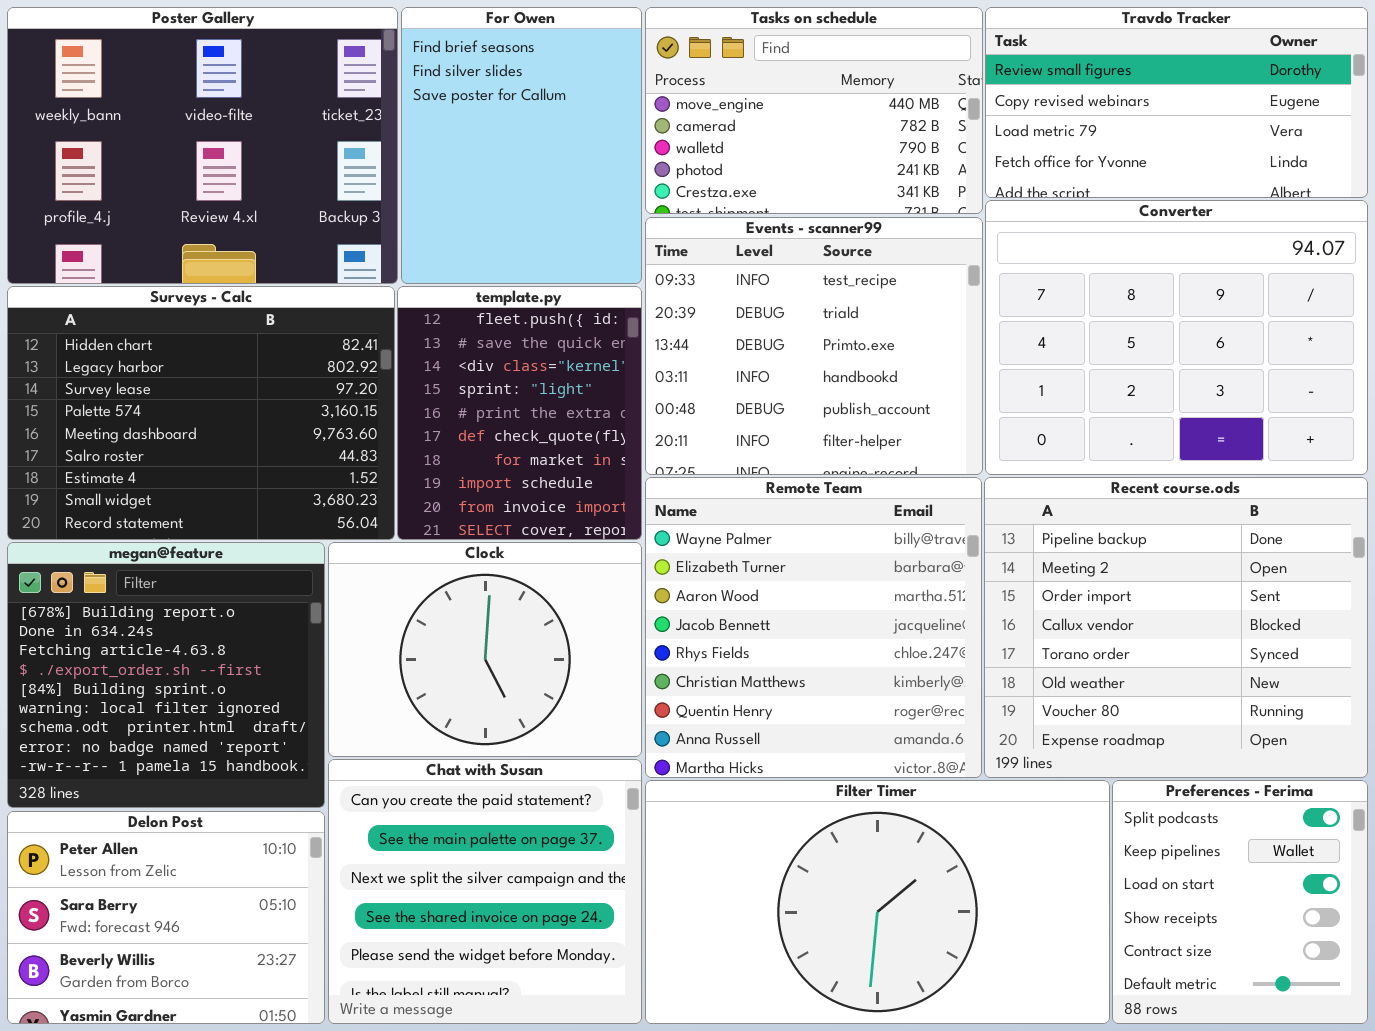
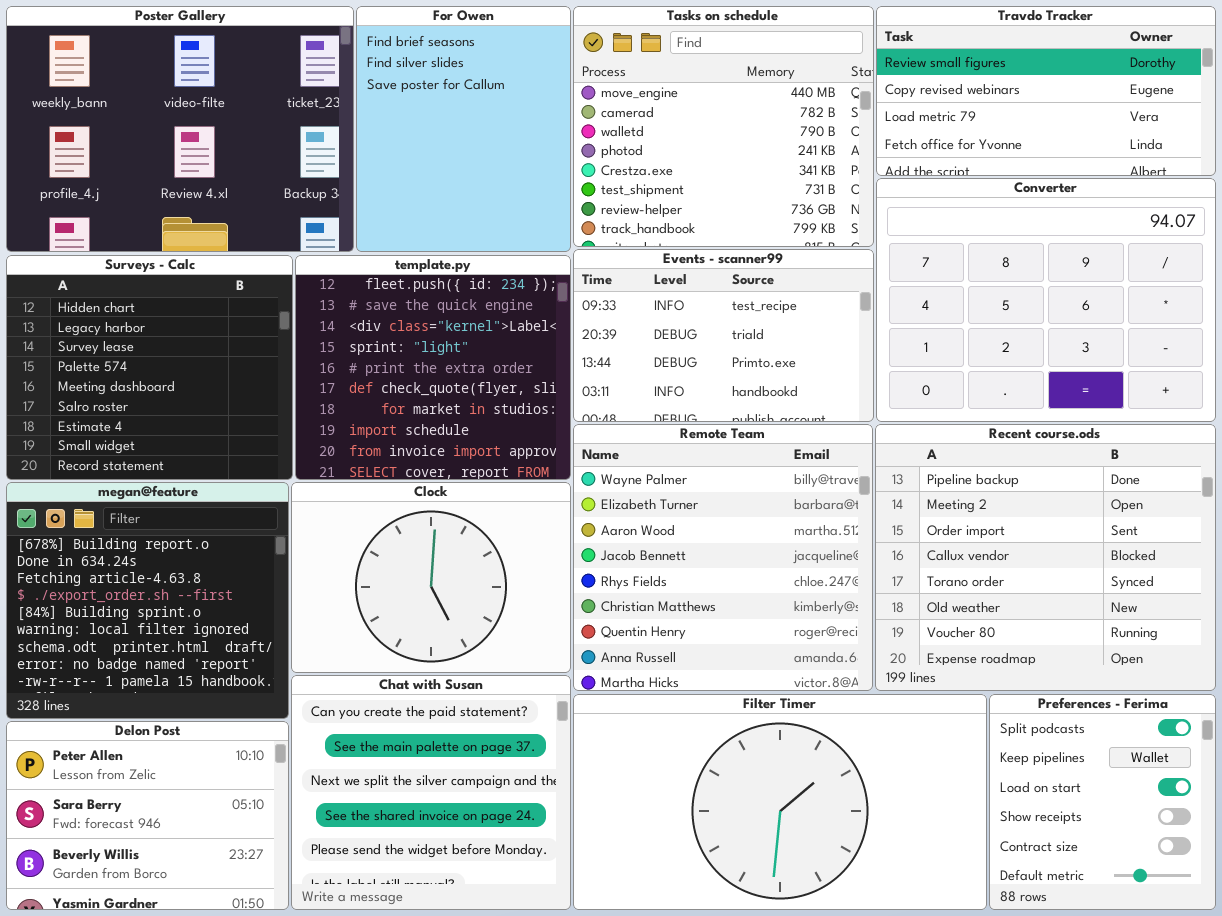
Tasks on schedule: [645,7,983,214] -> [573,6,874,247], resized
Events - scanner99: [645,217,983,475] -> [573,249,874,422], resized
Surveys - Calc: [7,286,395,540] -> [6,255,293,480], resized
template.py: [397,286,642,540] -> [295,255,571,480], resized

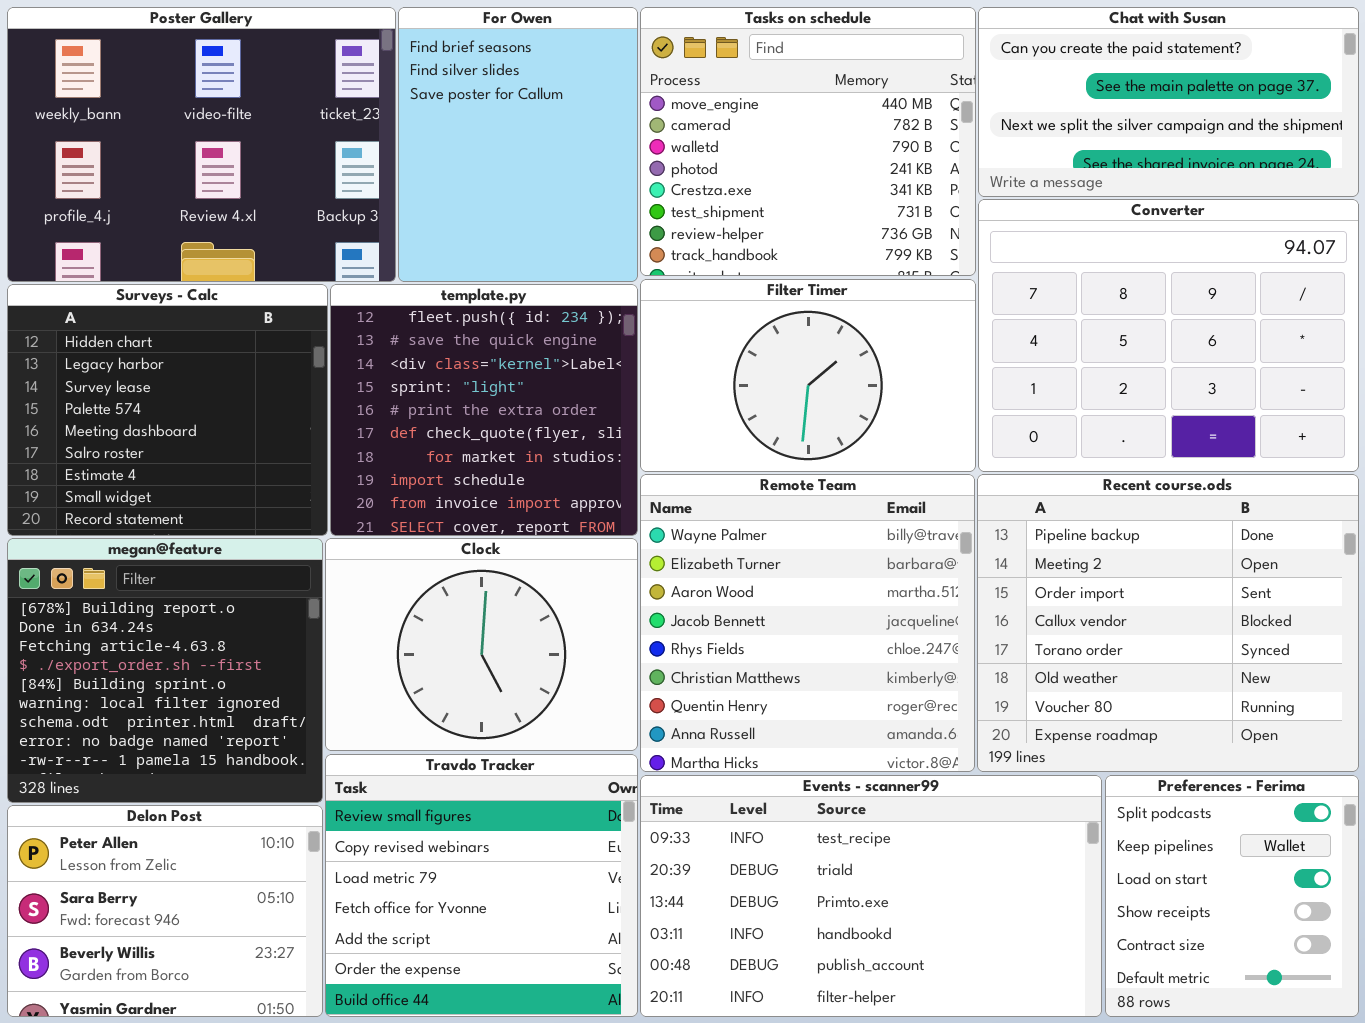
Travdo Tracker: [876,6,1216,176] -> [325,754,638,1017], moved, resized
Events - scanner99: [573,249,874,422] -> [640,775,1102,1017], moved, resized
Chat with Susan: [291,675,571,910] -> [978,7,1359,197], moved, resized
Filter Timer: [573,694,987,910] -> [640,279,976,472], moved, resized

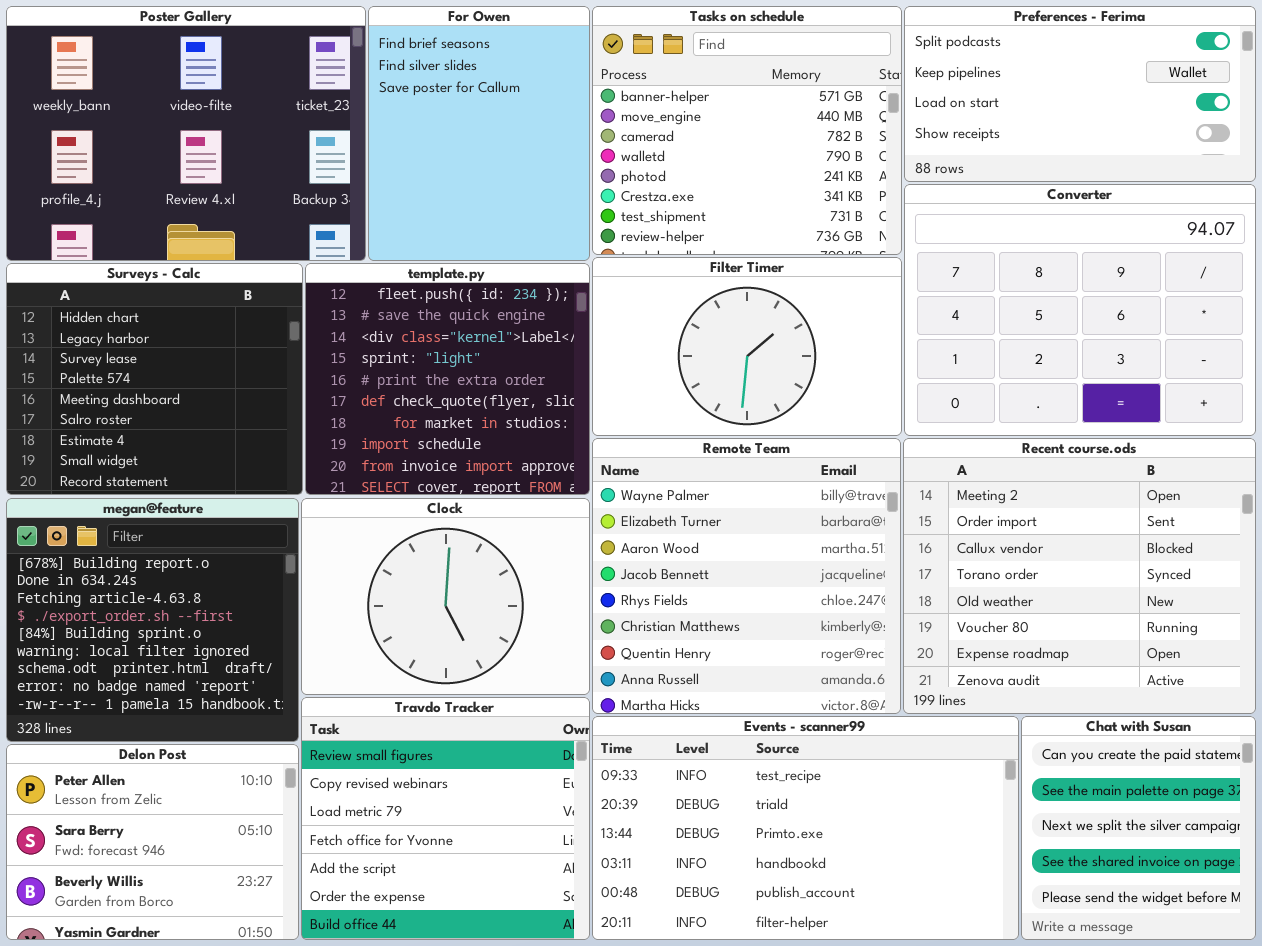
Tasks on schedule: [640,7,976,276] -> [592,6,902,255], scrolled up 1 row
Chat with Susan: [978,7,1359,197] -> [1021,716,1256,940], moved, resized
Recent course.ods: [977,474,1359,772] -> [903,438,1256,714], scrolled down 1 row
Preferences - Ferima: [1105,775,1359,1017] -> [904,6,1256,182], moved, resized

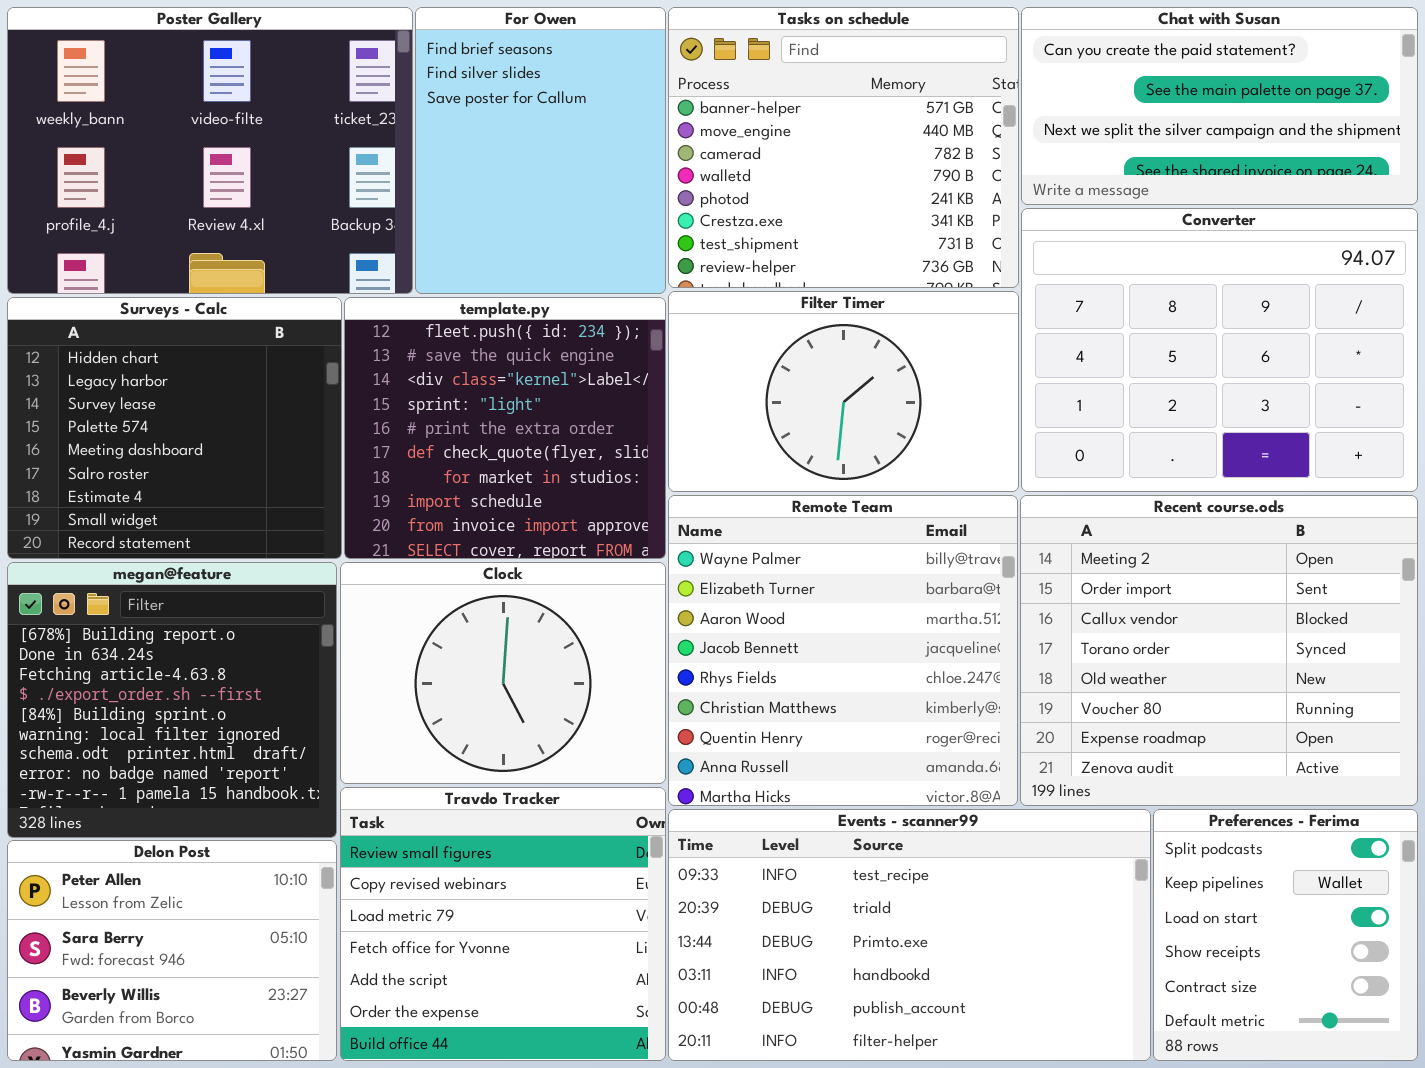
Preferences - Ferima: [904,6,1256,182] -> [1153,809,1418,1061], moved, resized
Chat with Susan: [1021,716,1256,940] -> [1021,7,1418,205], moved, resized

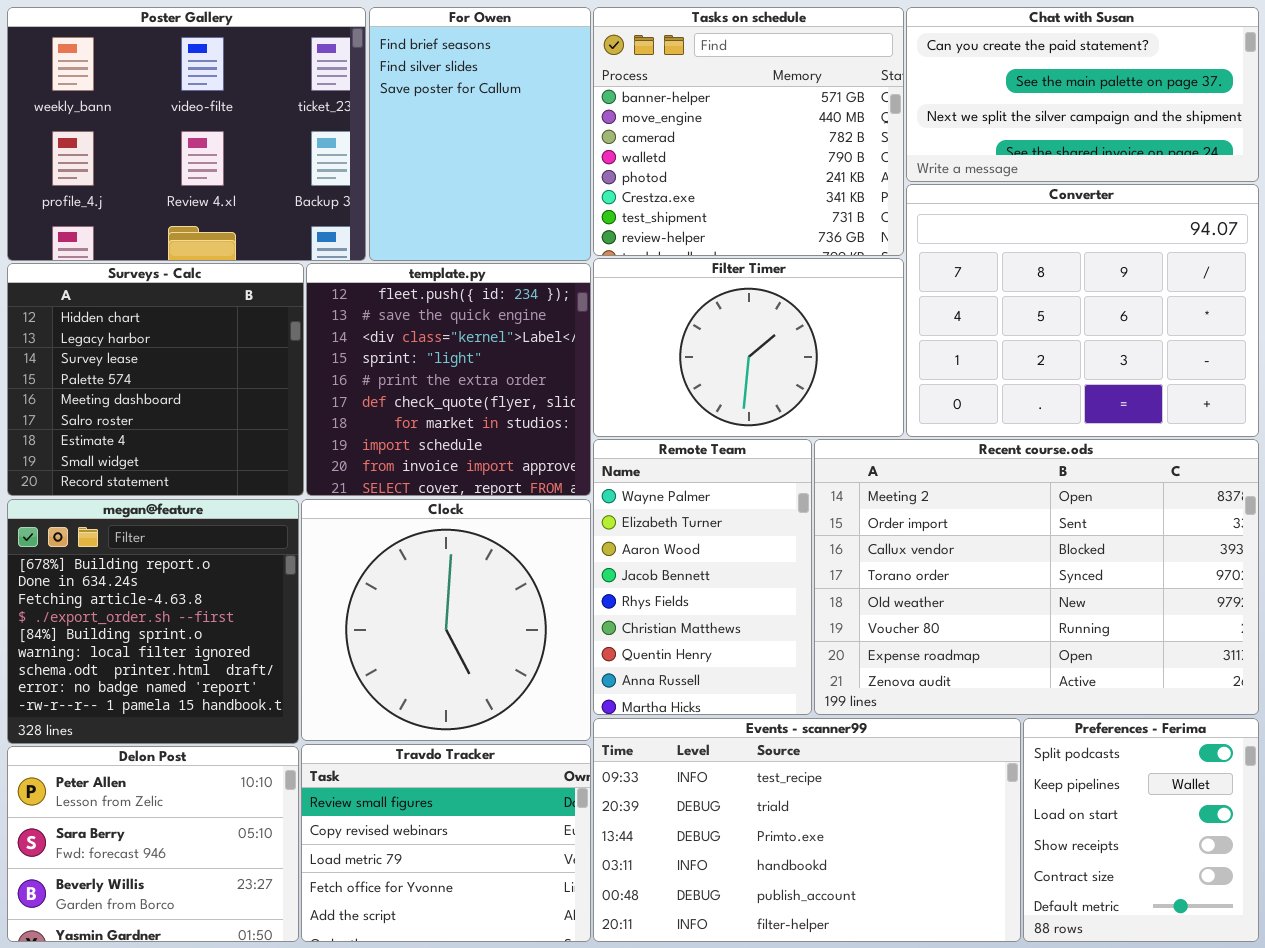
Remote Team: [668,495,1018,806] -> [593,439,812,715], resized
Recent course.ods: [1020,495,1418,806] -> [814,439,1259,715], resized
Clock: [340,562,666,784] -> [301,499,591,741], resized
Travdo Tracker: [340,787,666,1061] -> [301,744,591,942], resized

